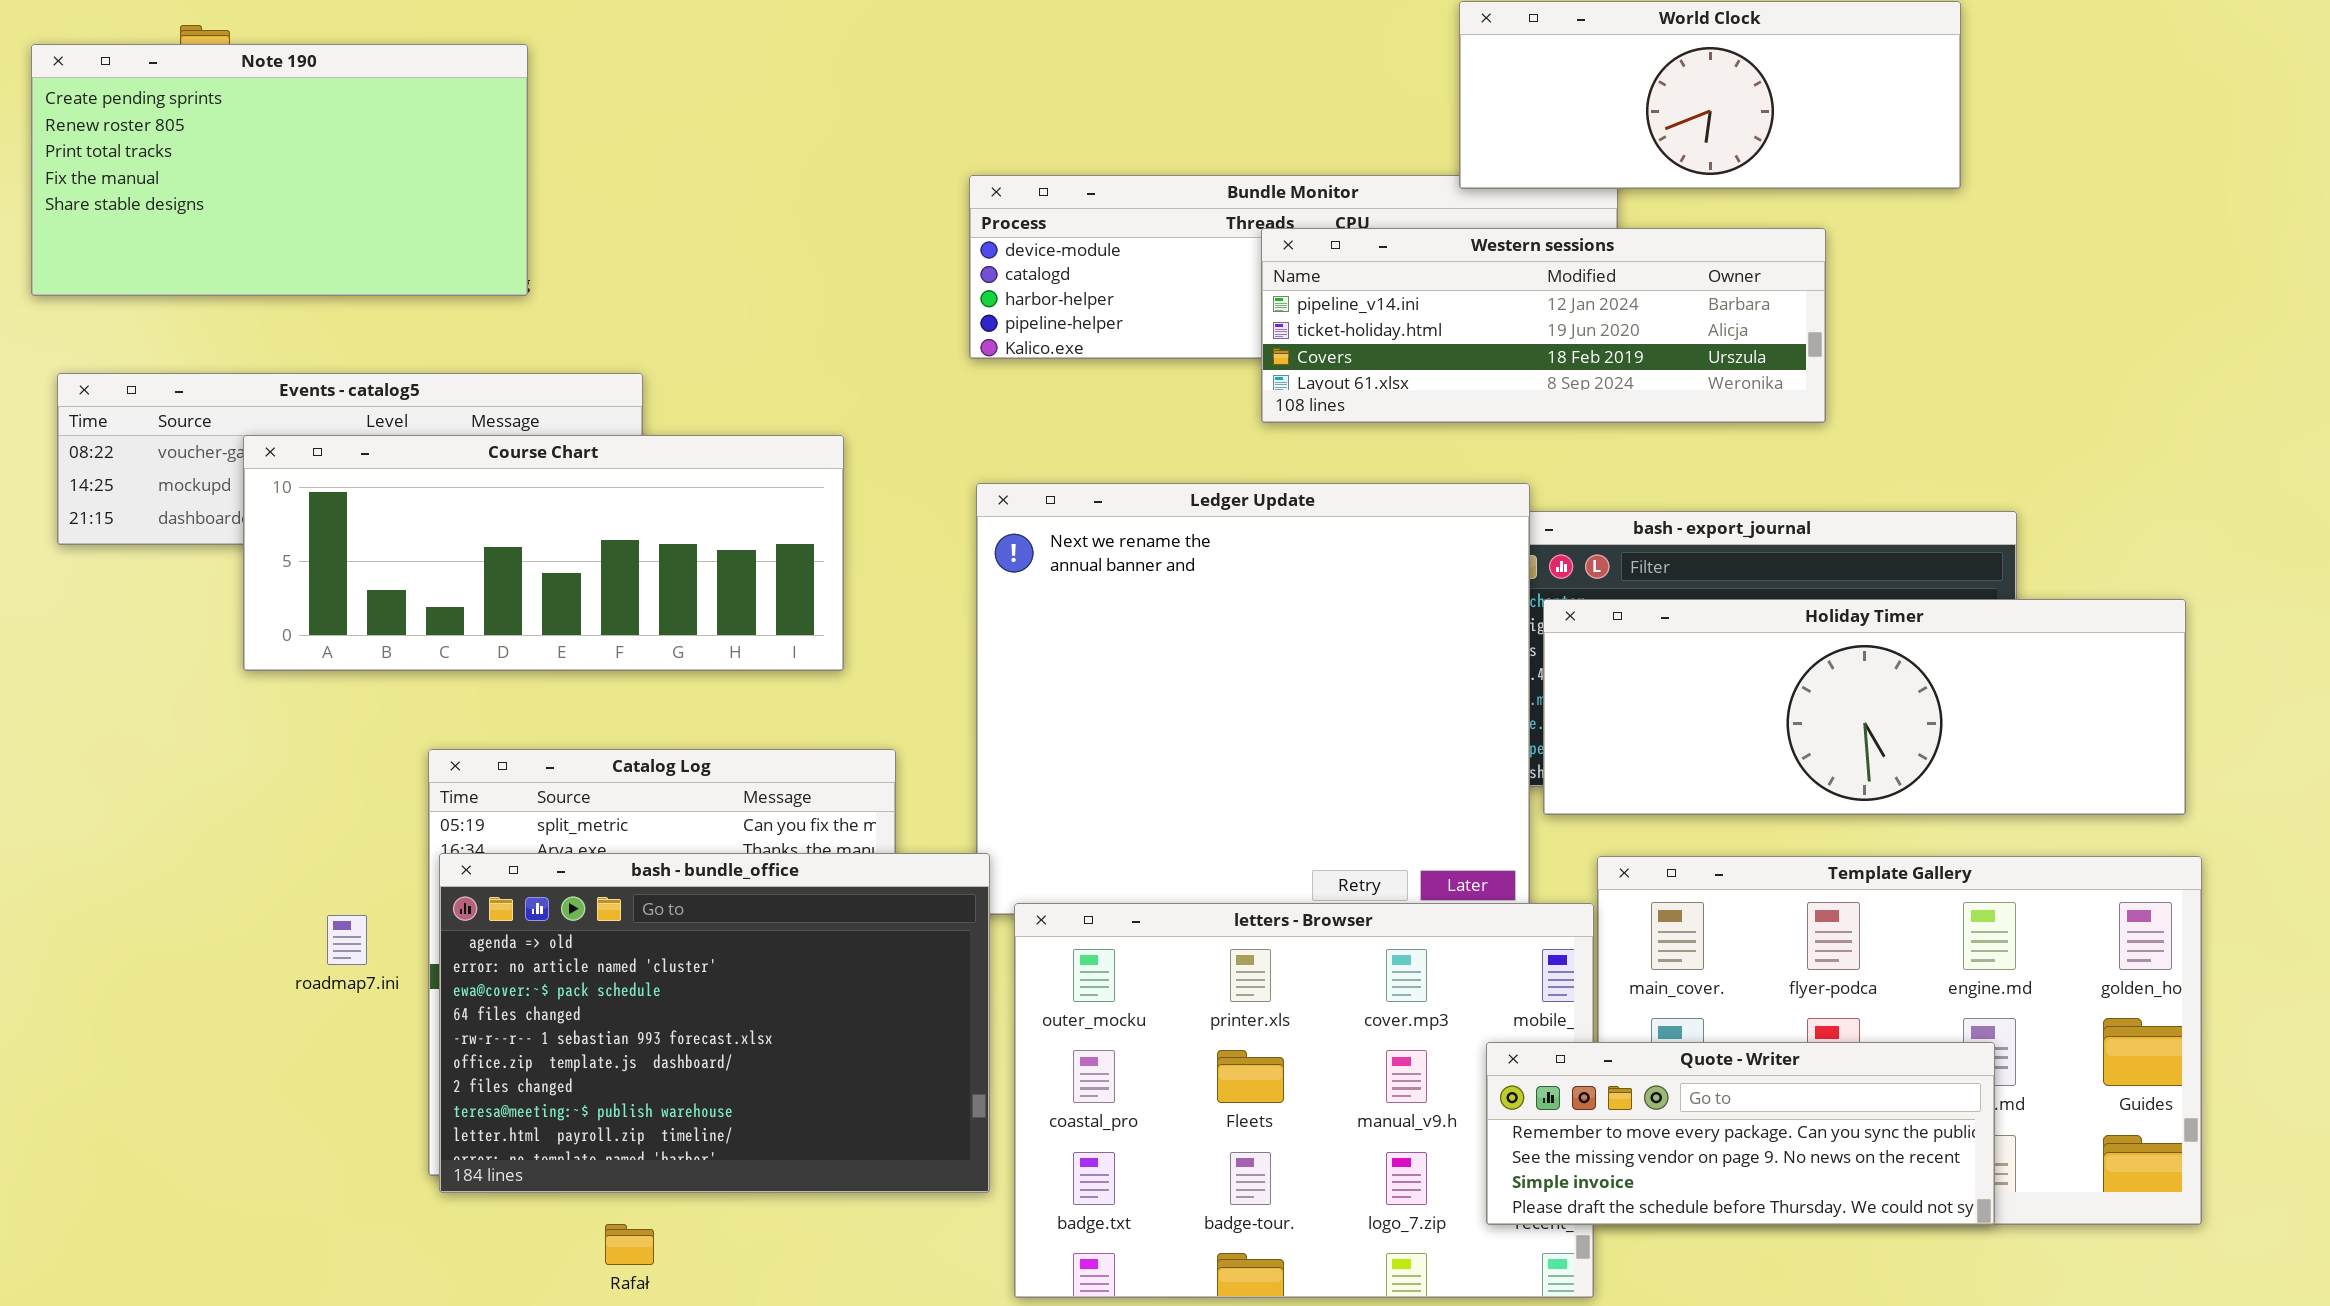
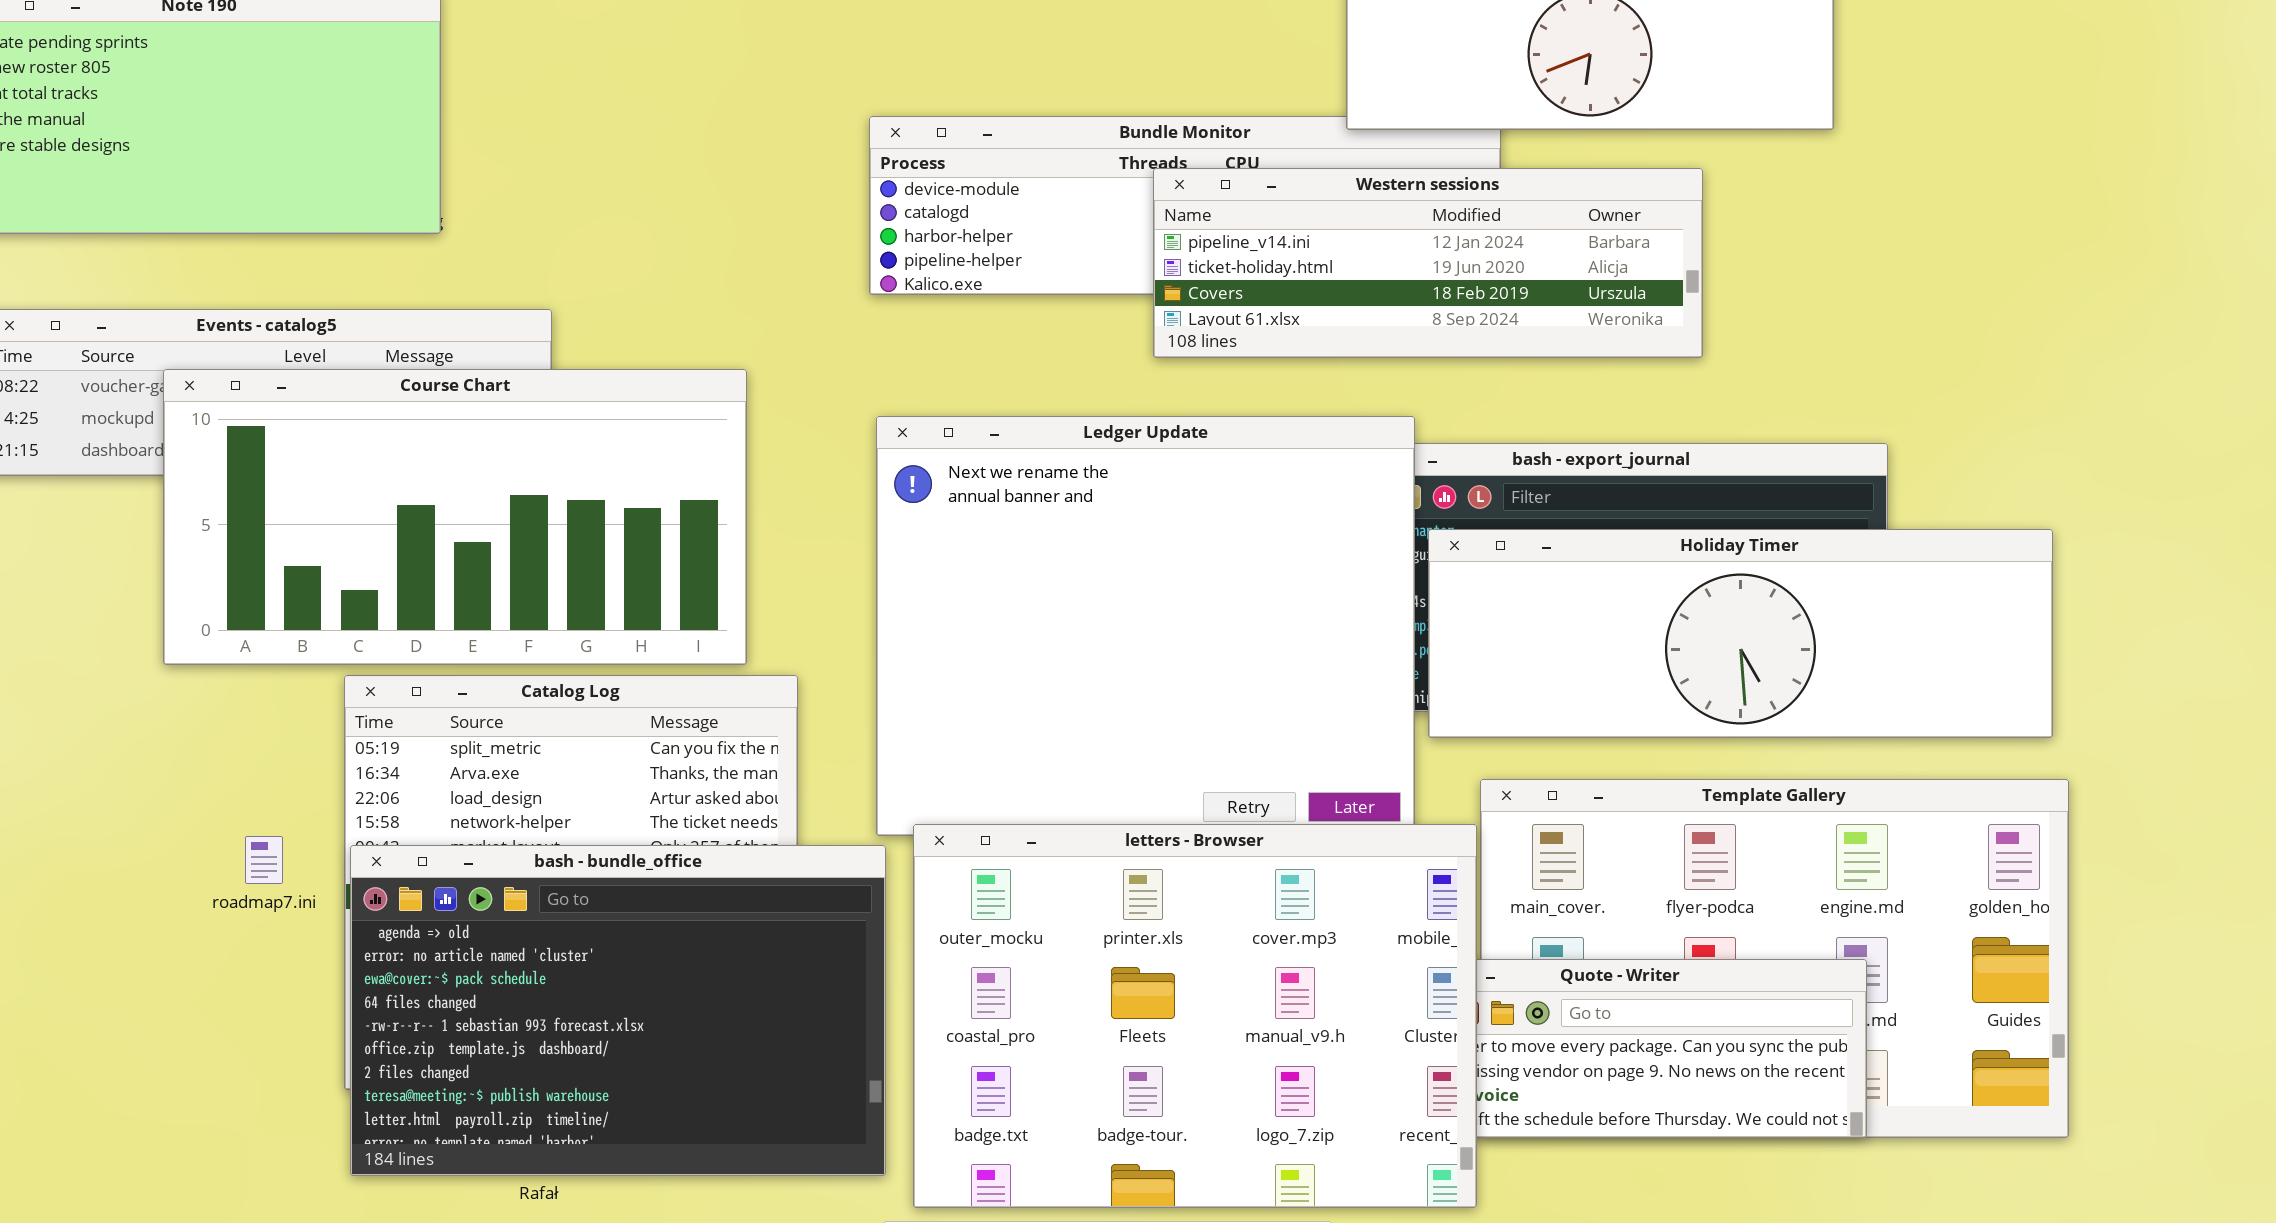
Course Chart: [243,435,844,671] -> [163,369,747,665], resized
bash - bundle_office: [439,853,990,1193] -> [350,845,886,1176], moved
letters - Browser: [1014,903,1594,1298] -> [913,824,1477,1208], raised

